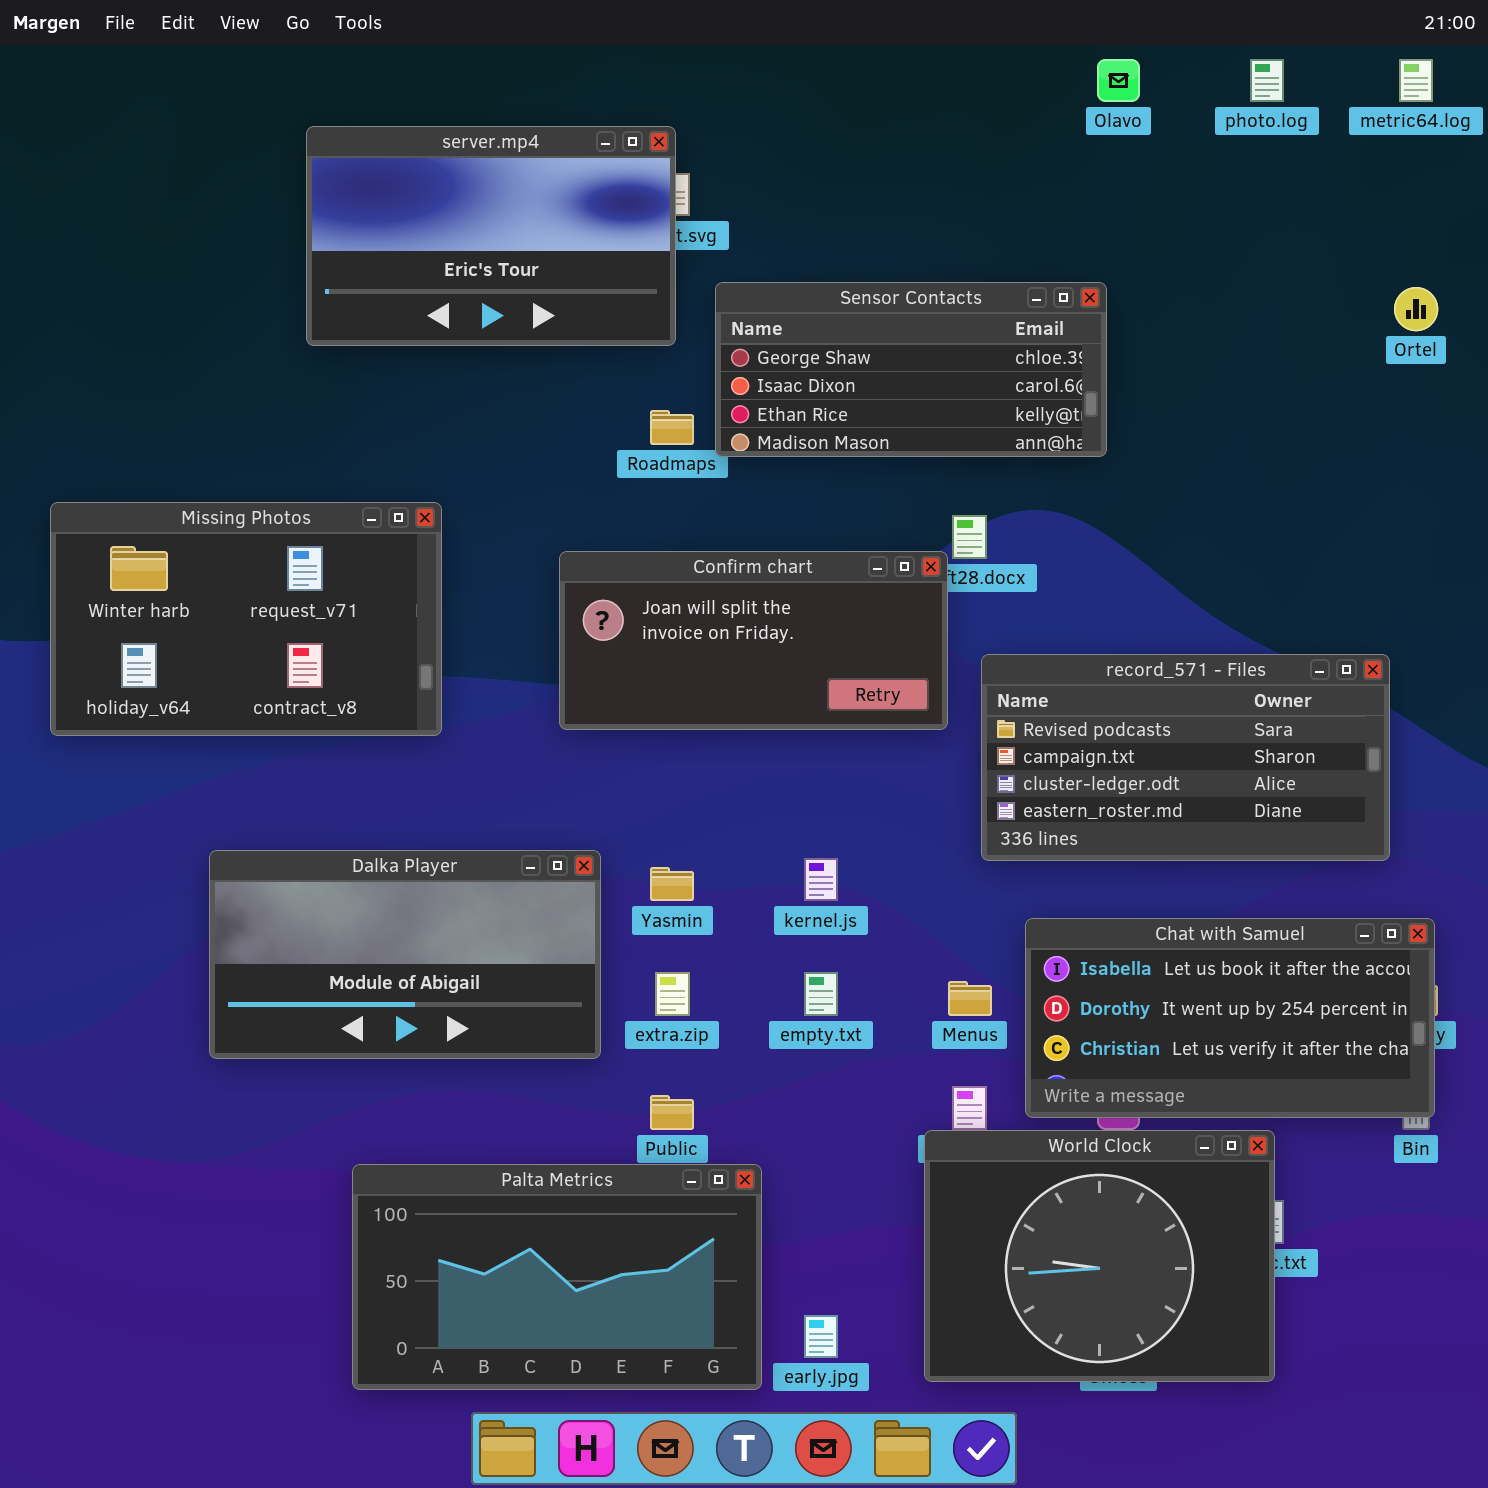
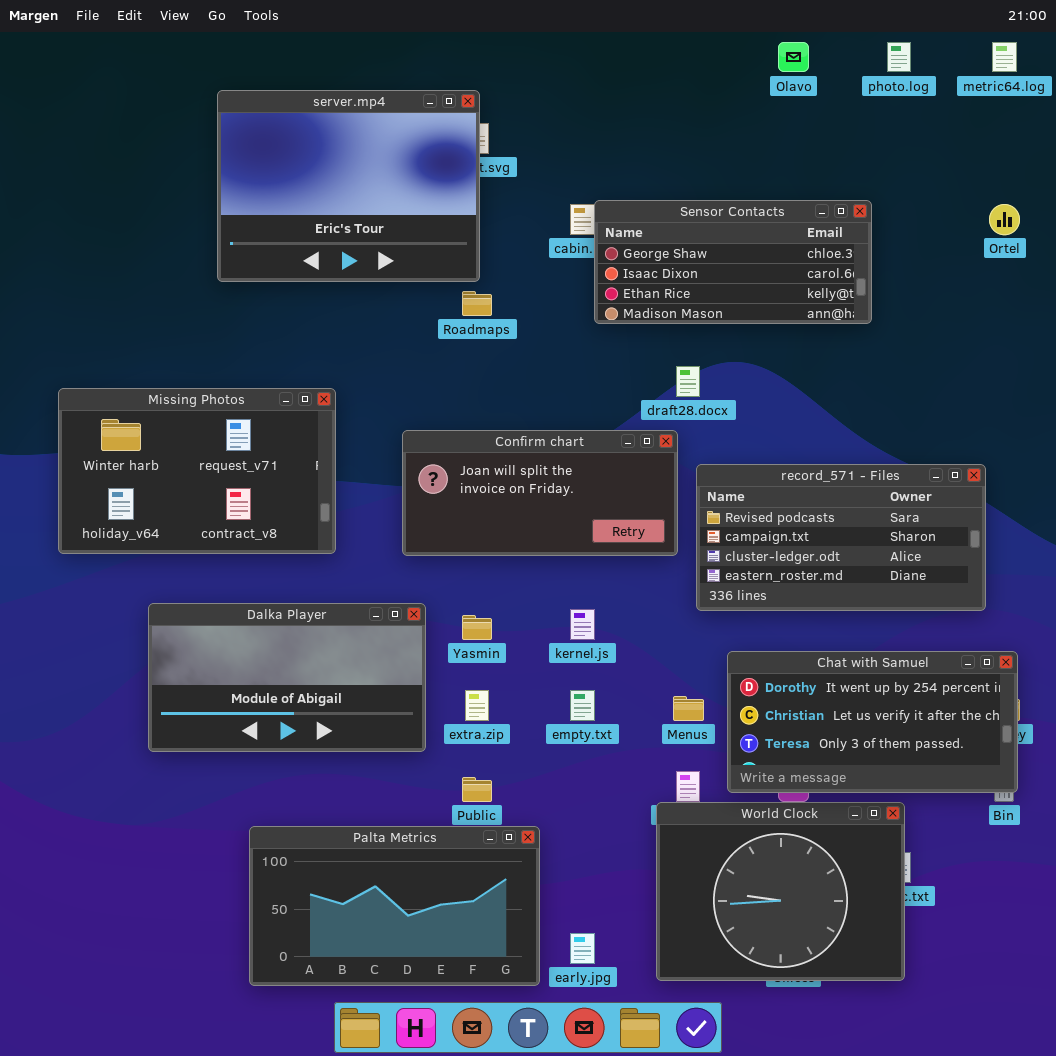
server.mp4: [306,126,676,346] -> [217,90,480,282], resized
Sensor Contacts: [715,282,1107,457] -> [594,200,872,324], moved
Missing Photos: [50,502,442,736] -> [58,388,336,554], moved
Confirm chart: [559,551,948,730] -> [402,430,678,556], moved
Chat with Samuel: [1025,918,1435,1118] -> [727,651,1018,793], scrolled down 1 row

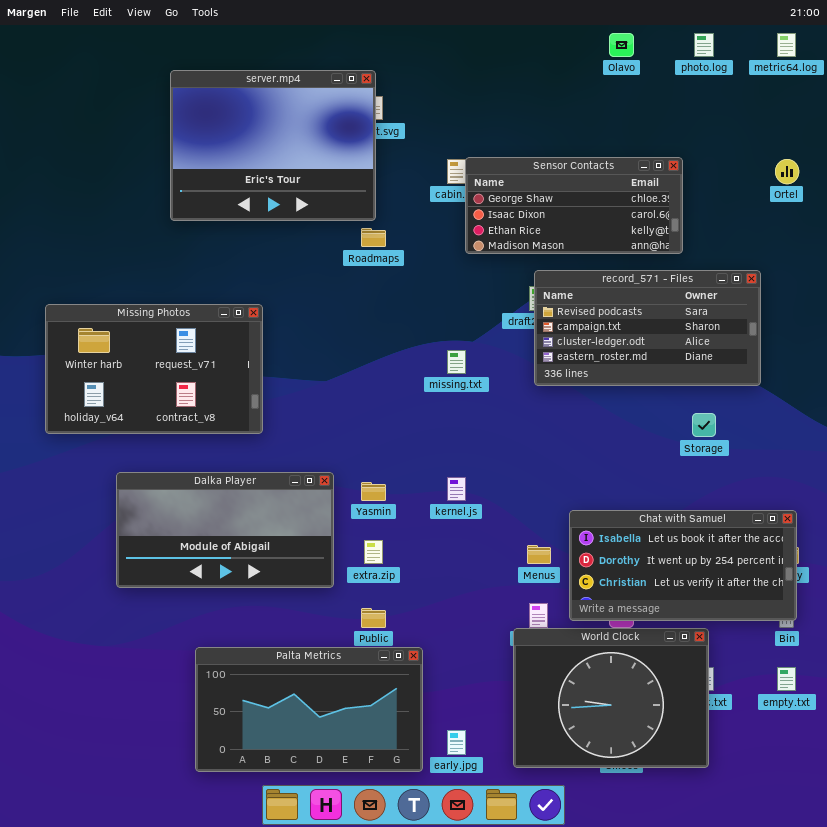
Confirm chart: [402,430,678,556] -> none, closed
record_571 - Files: [696,464,986,611] -> [534,270,761,386], moved
Chat with Samuel: [727,651,1018,793] -> [569,510,797,621], scrolled up 1 row
empty.txt: [570,690,595,721] -> [777,667,796,691], moved

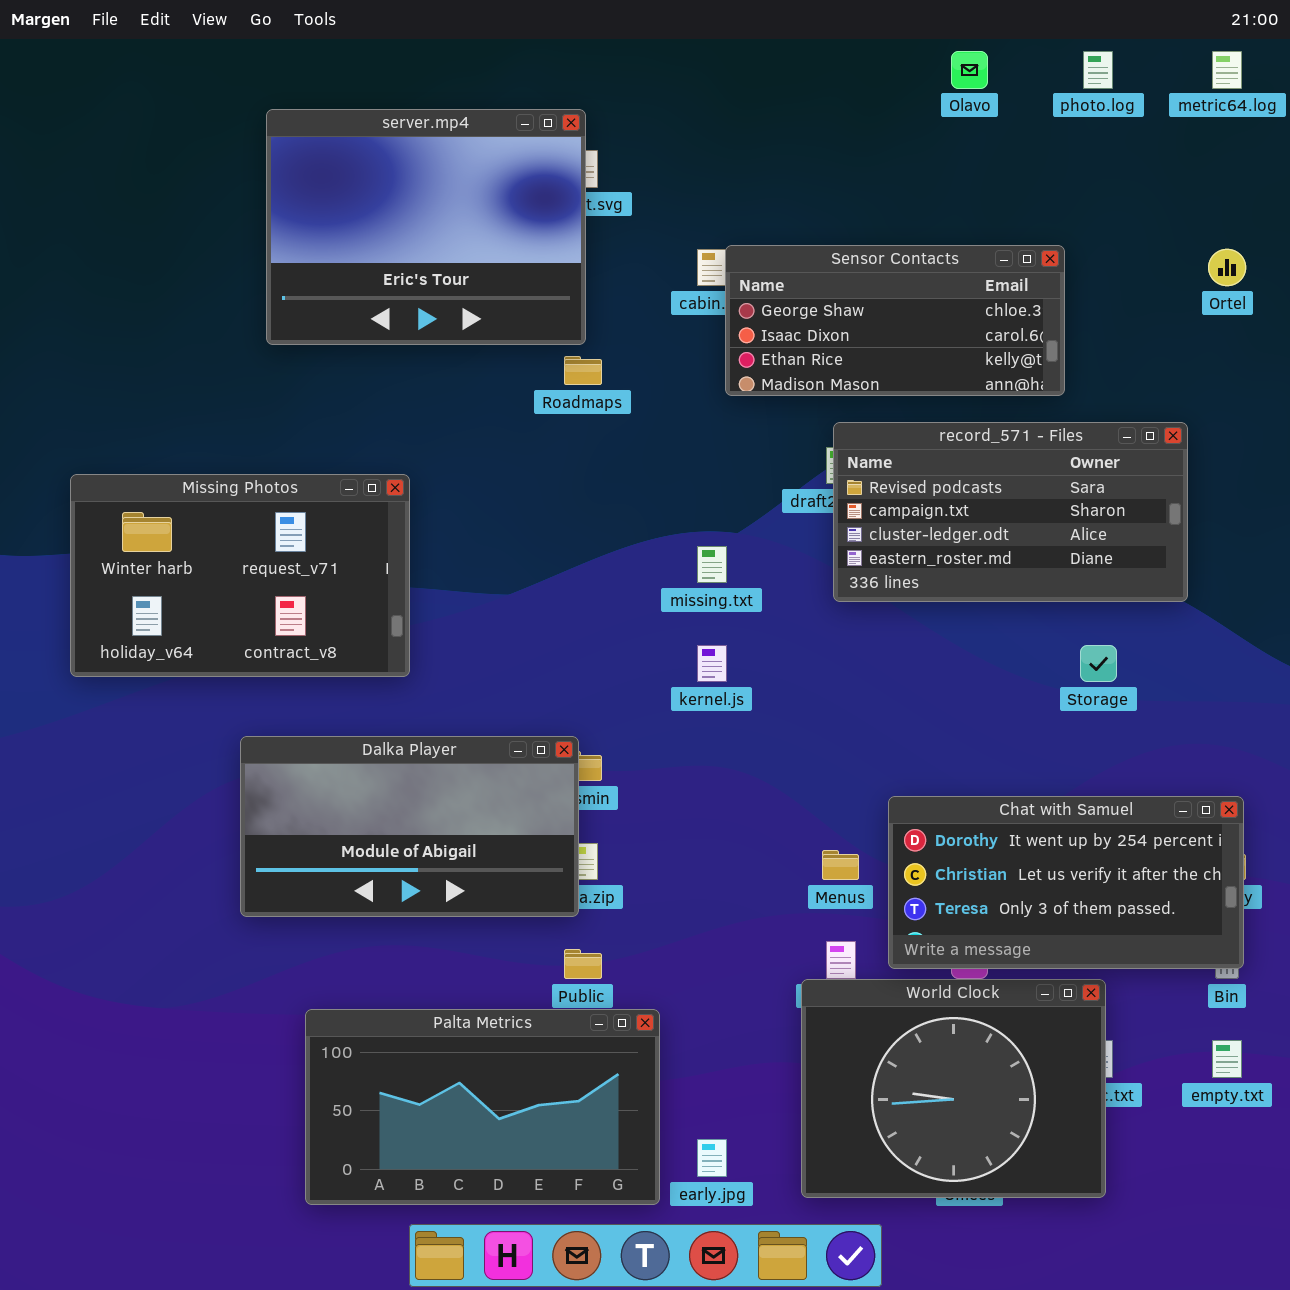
Dalka Player: [116,472,334,588] -> [240,736,579,917], moved
kernel.js: [447,477,466,501] -> [697,645,727,682], moved
Chat with Samuel: [569,510,797,621] -> [888,796,1244,969], scrolled down 1 row

